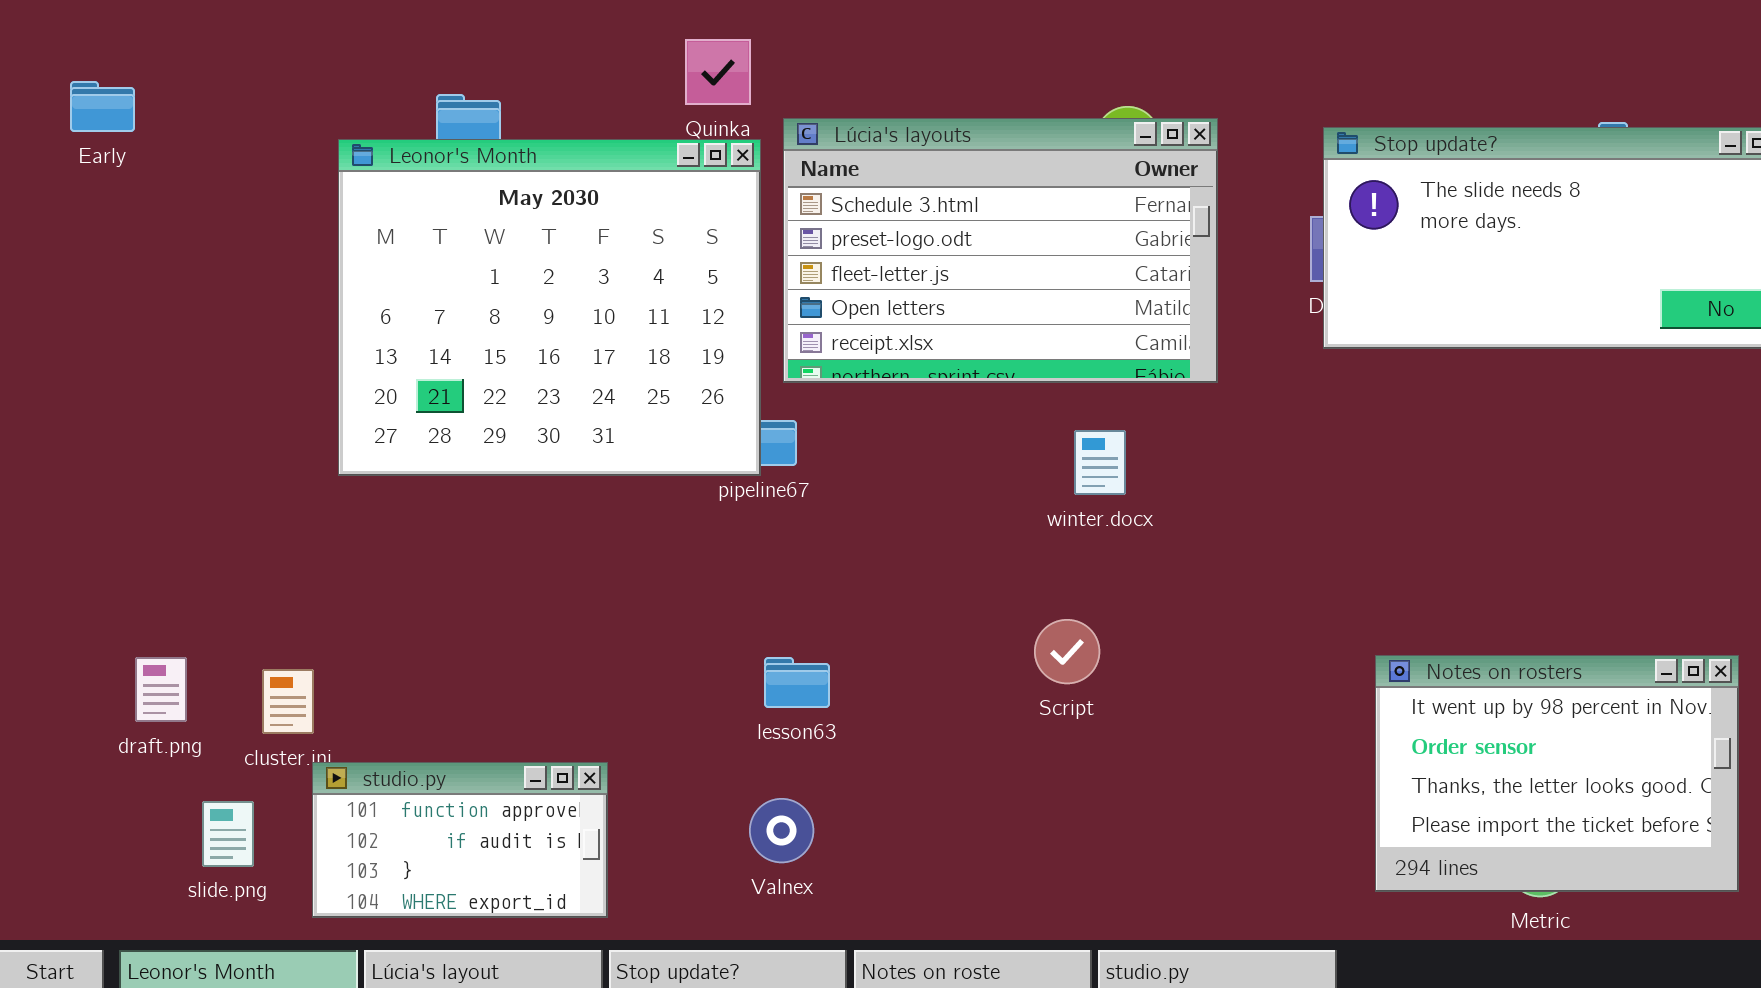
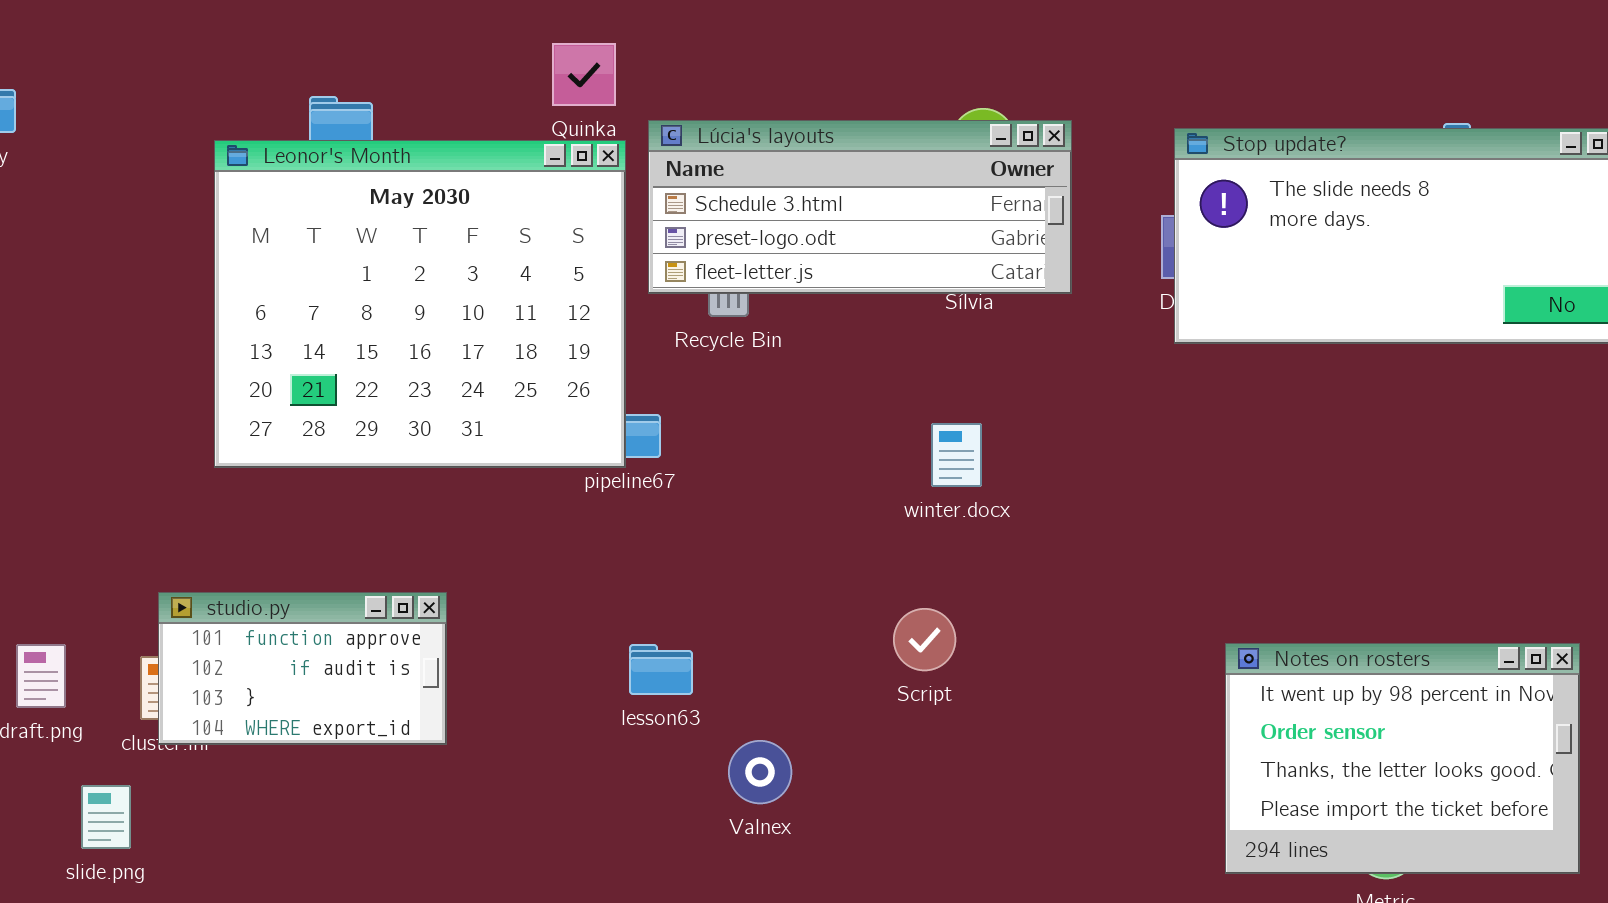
Lúcia's layouts: [783,118,1218,383] -> [648,120,1072,294], resized
studio.py: [312,762,608,918] -> [158,592,447,745], moved
Valnex: [749,798,814,863] -> [728,740,792,804], moved

